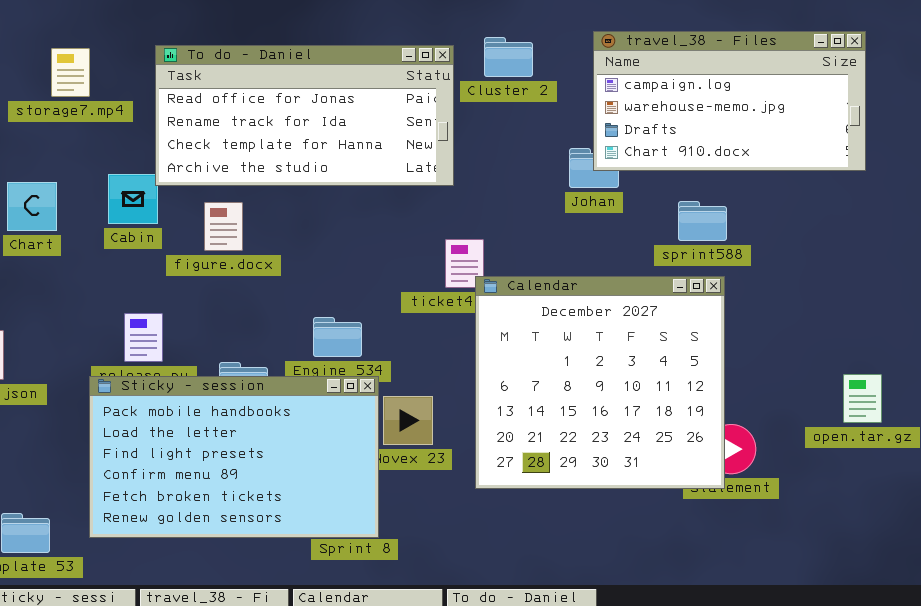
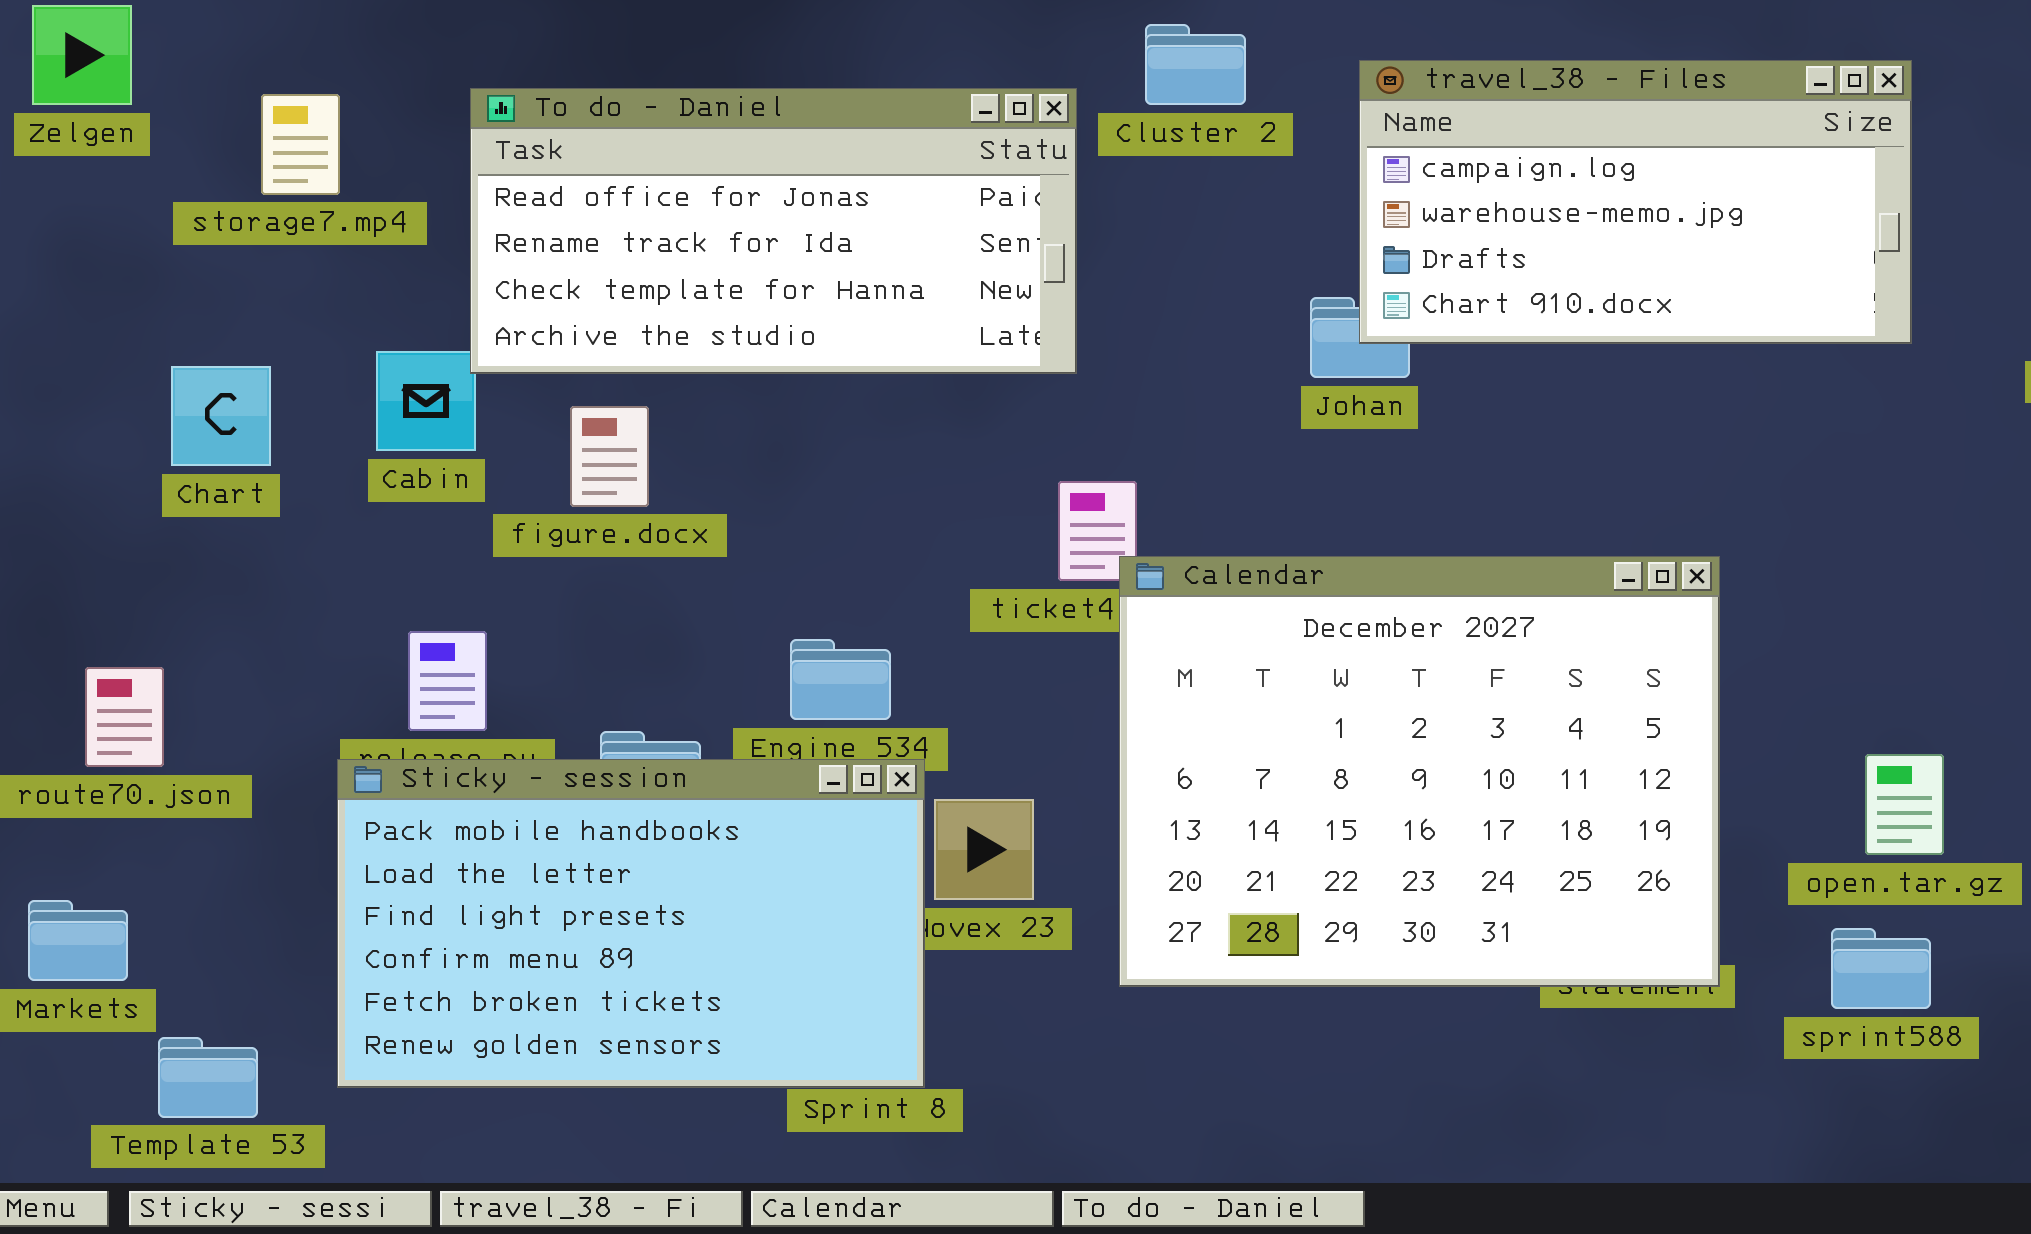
Cluster 2: [484,37,533,77] -> [1145,24,1246,105], moved
sprint588: [678,201,727,241] -> [1831,928,1931,1009], moved
Calendar: [475,276,725,489] -> [1119,556,1720,987], resized

